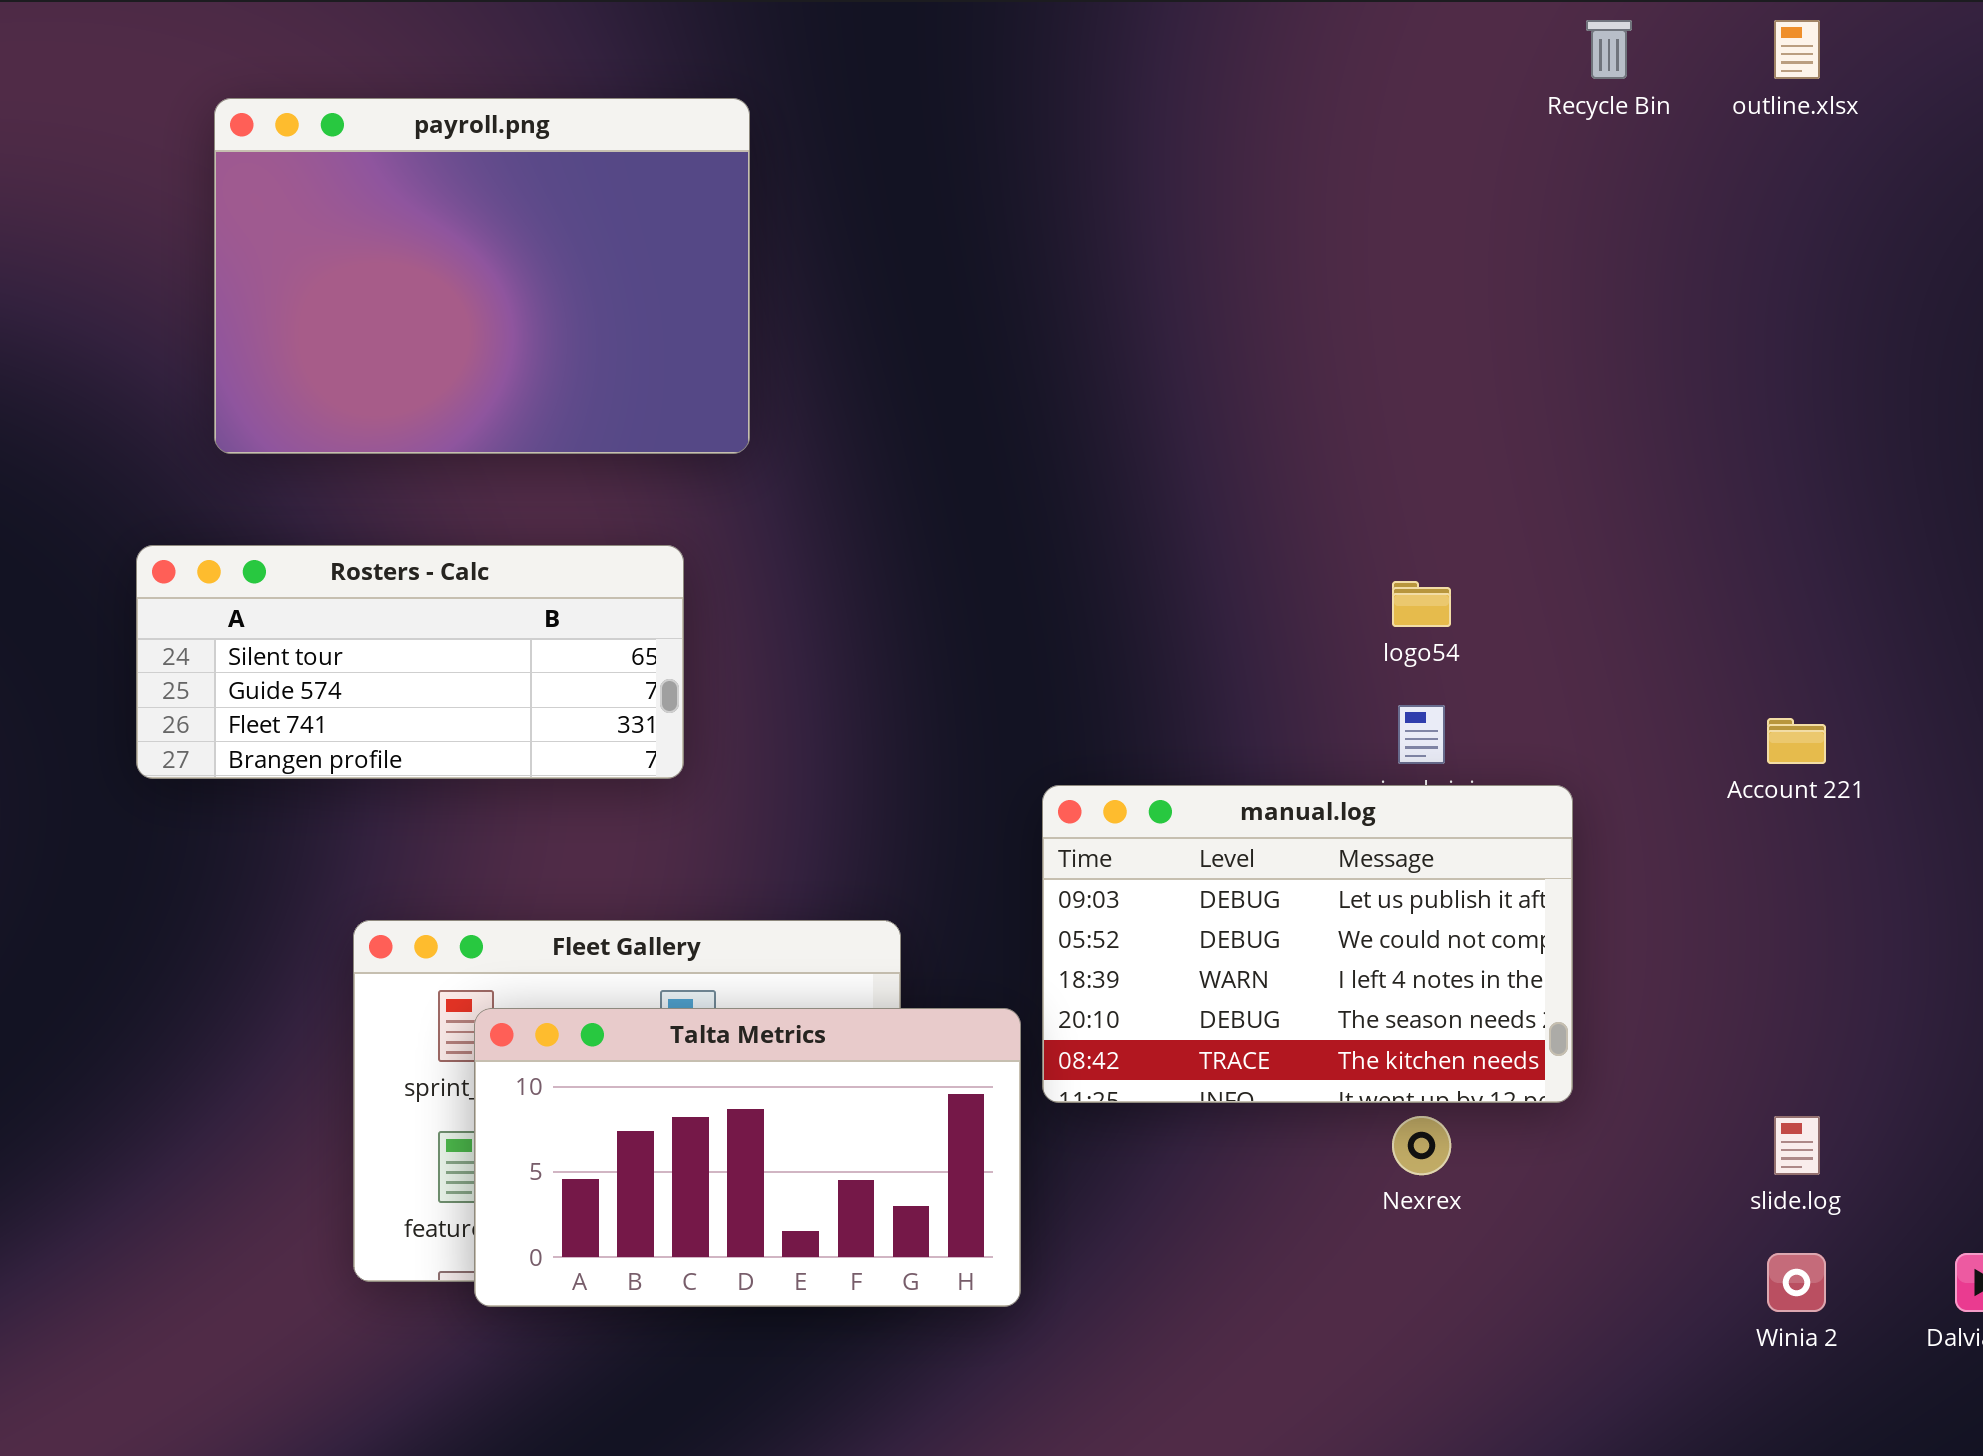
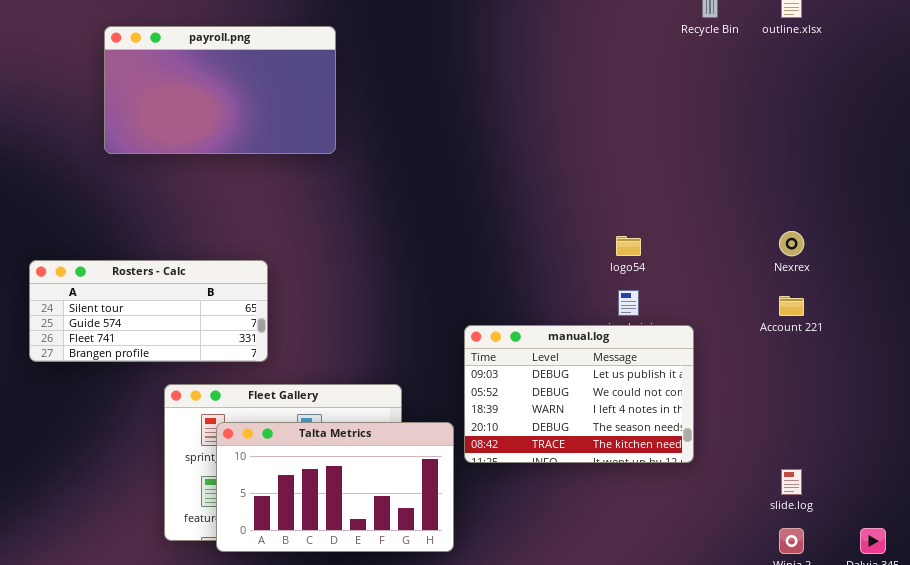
payroll.png: [214,98,750,454] -> [104,26,336,154], resized
Rosters - Calc: [136,545,684,779] -> [29,260,268,362], moved
Nexrex: [1392,1116,1451,1175] -> [779,231,804,256], moved

